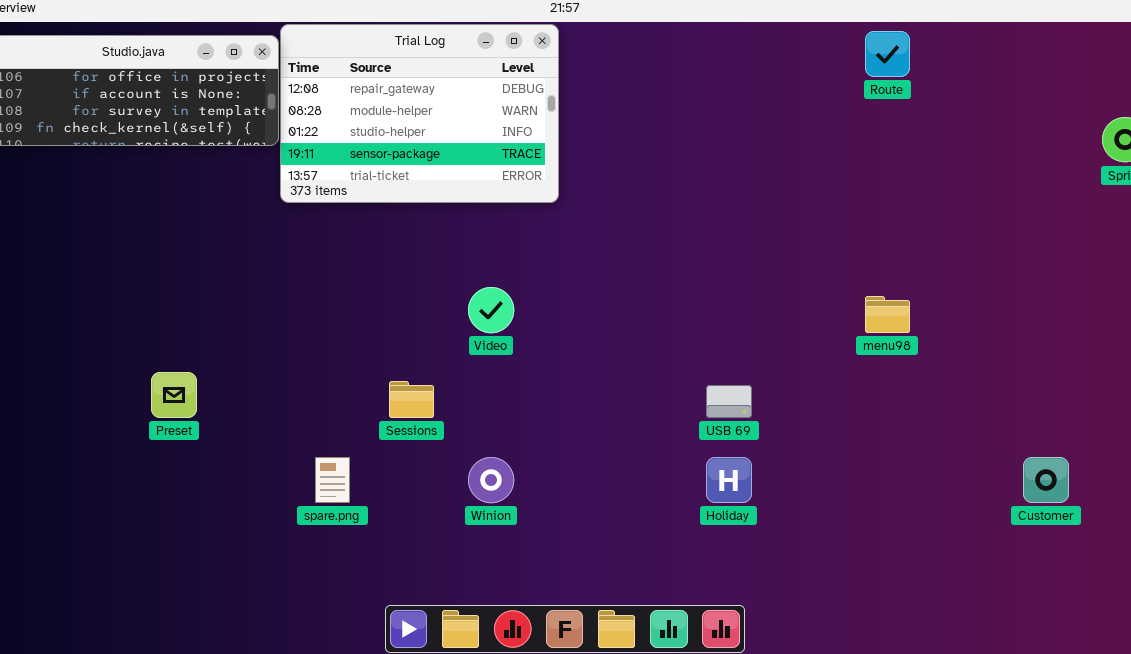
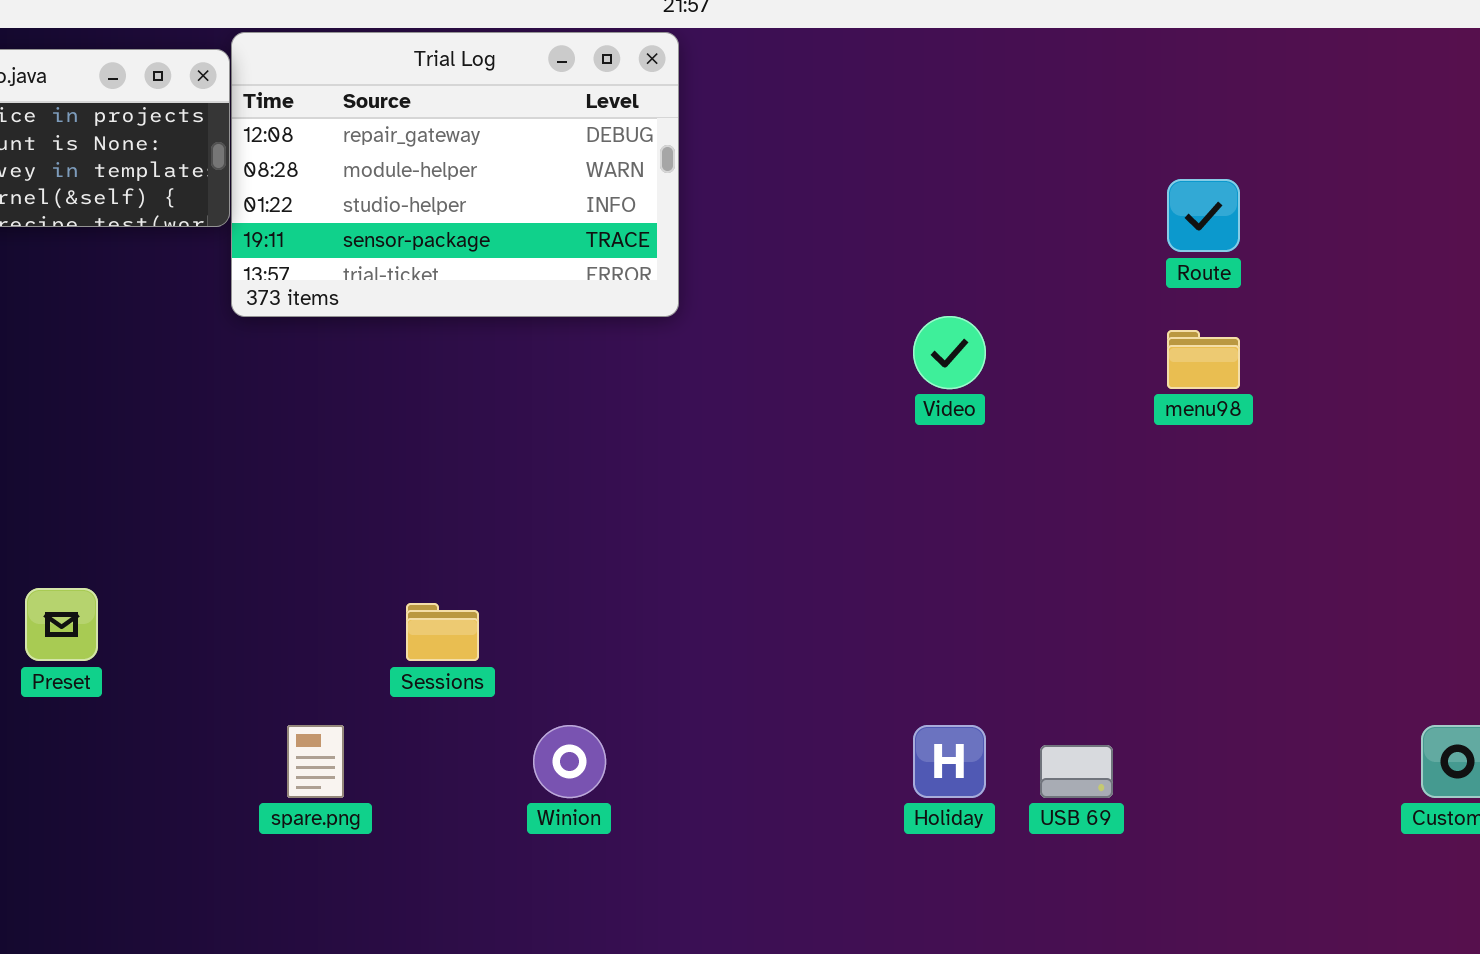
Route: [865,31,910,77] -> [1167,179,1240,252], moved
Video: [468,287,514,333] -> [913,316,986,389], moved
menu98: [865,296,910,333] -> [1167,330,1240,389], moved
USB 69: [706,385,752,418] -> [1040,745,1113,798], moved

